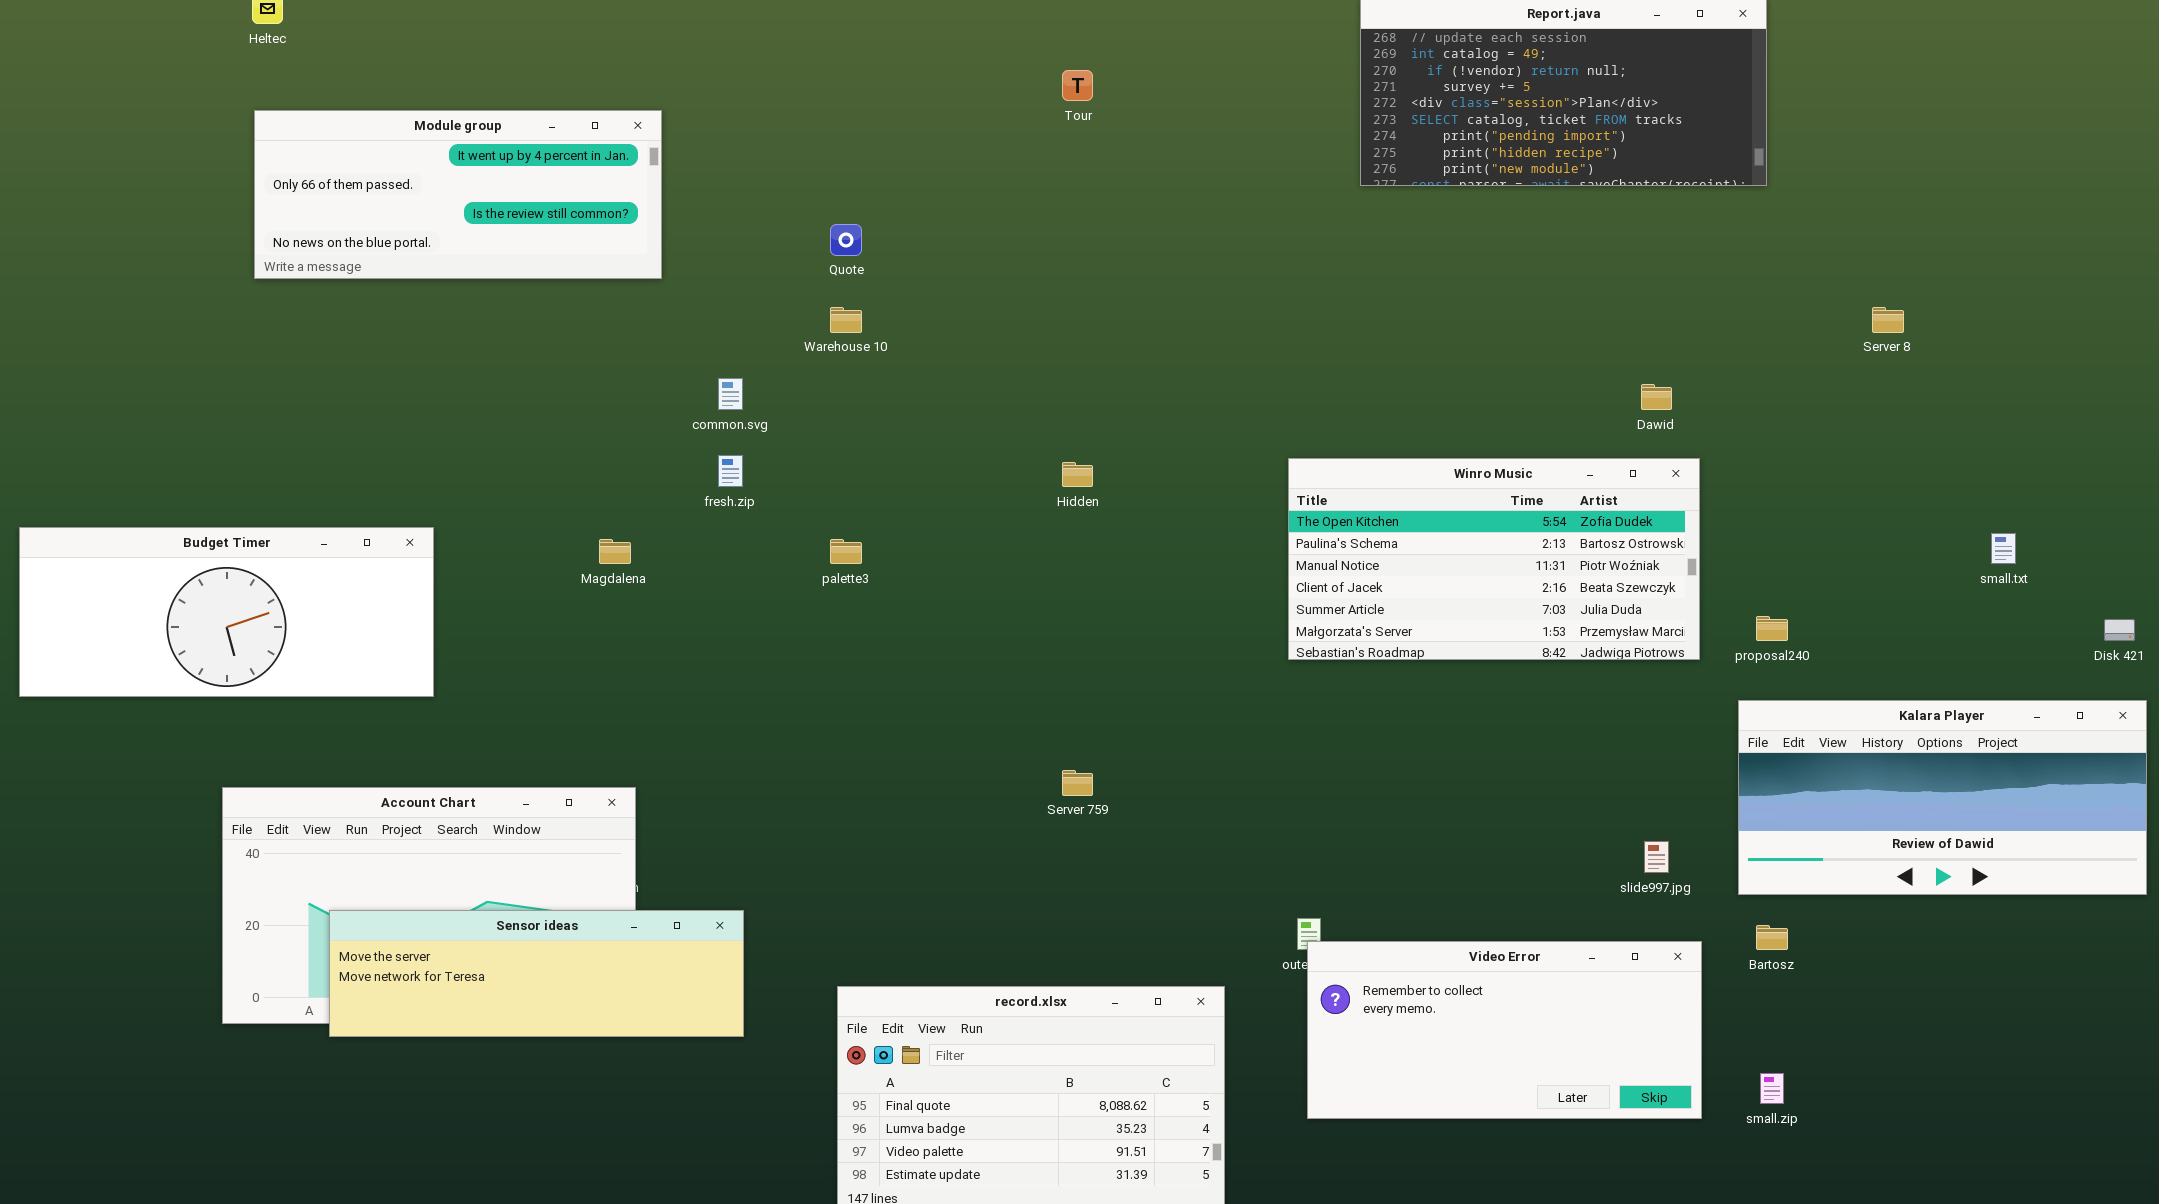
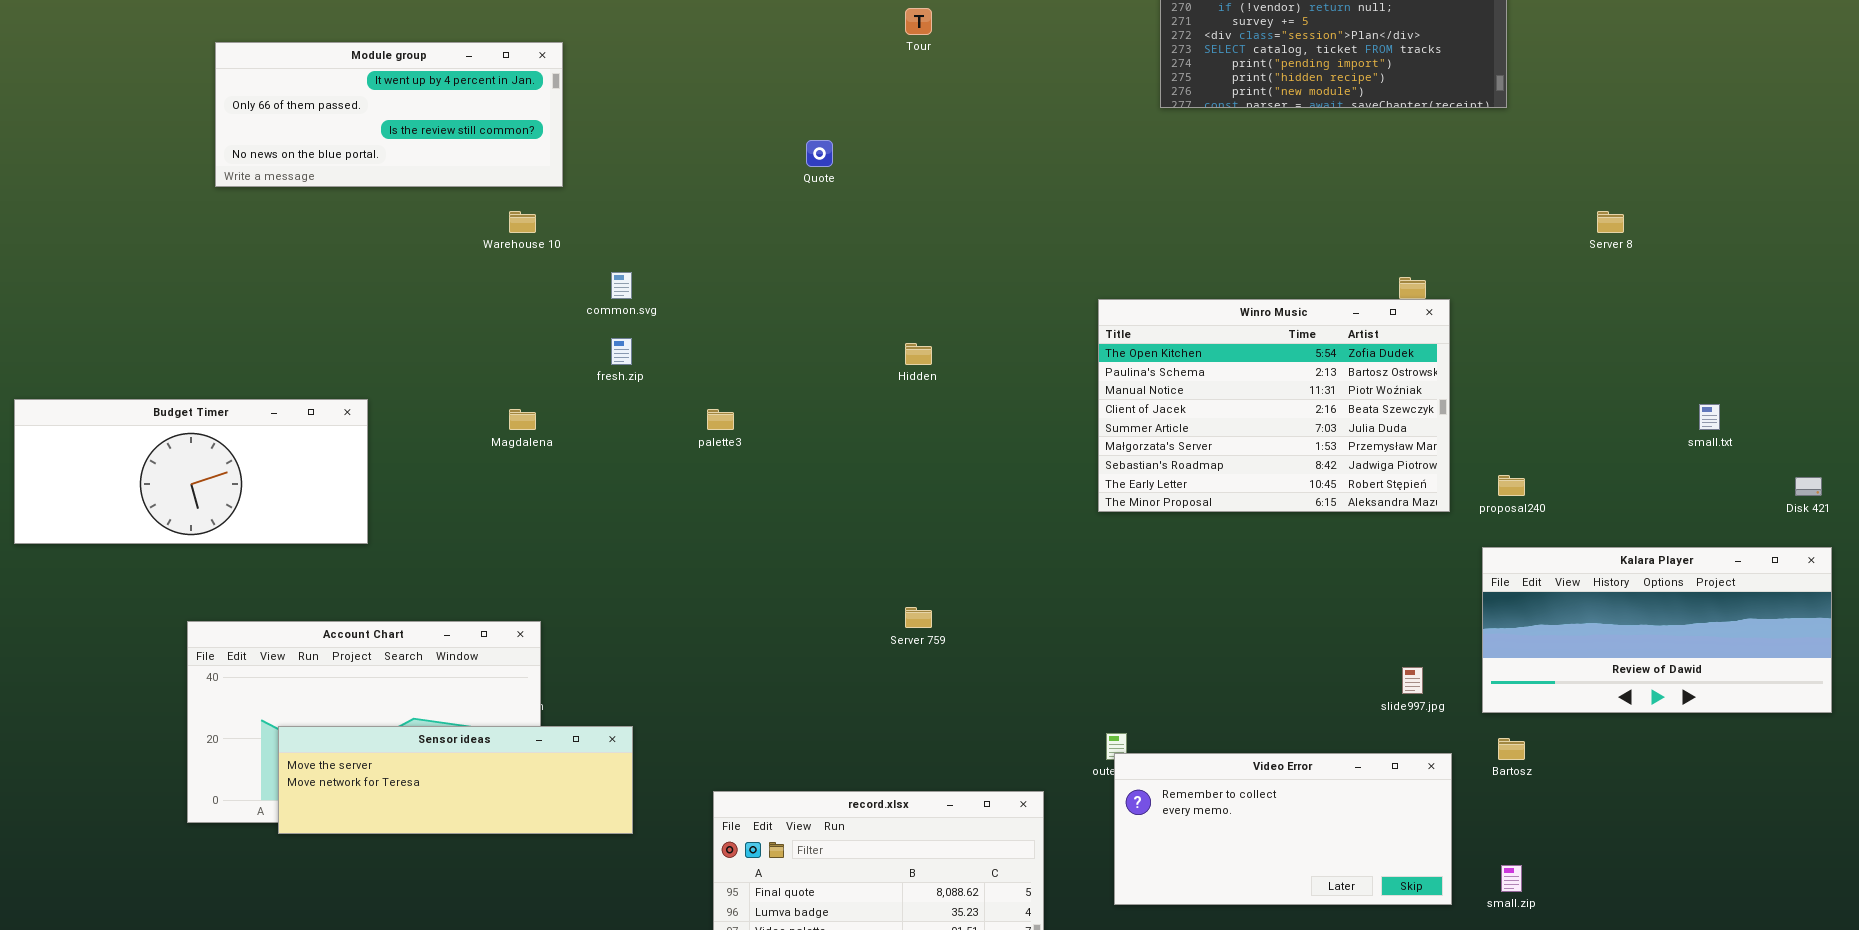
Quote: [830,224,862,256] -> [806,140,833,167], moved
Warehouse 10: [830,307,862,333] -> [509,211,536,233], moved
Winro Music: [1288,458,1700,660] -> [1098,299,1450,512], resized

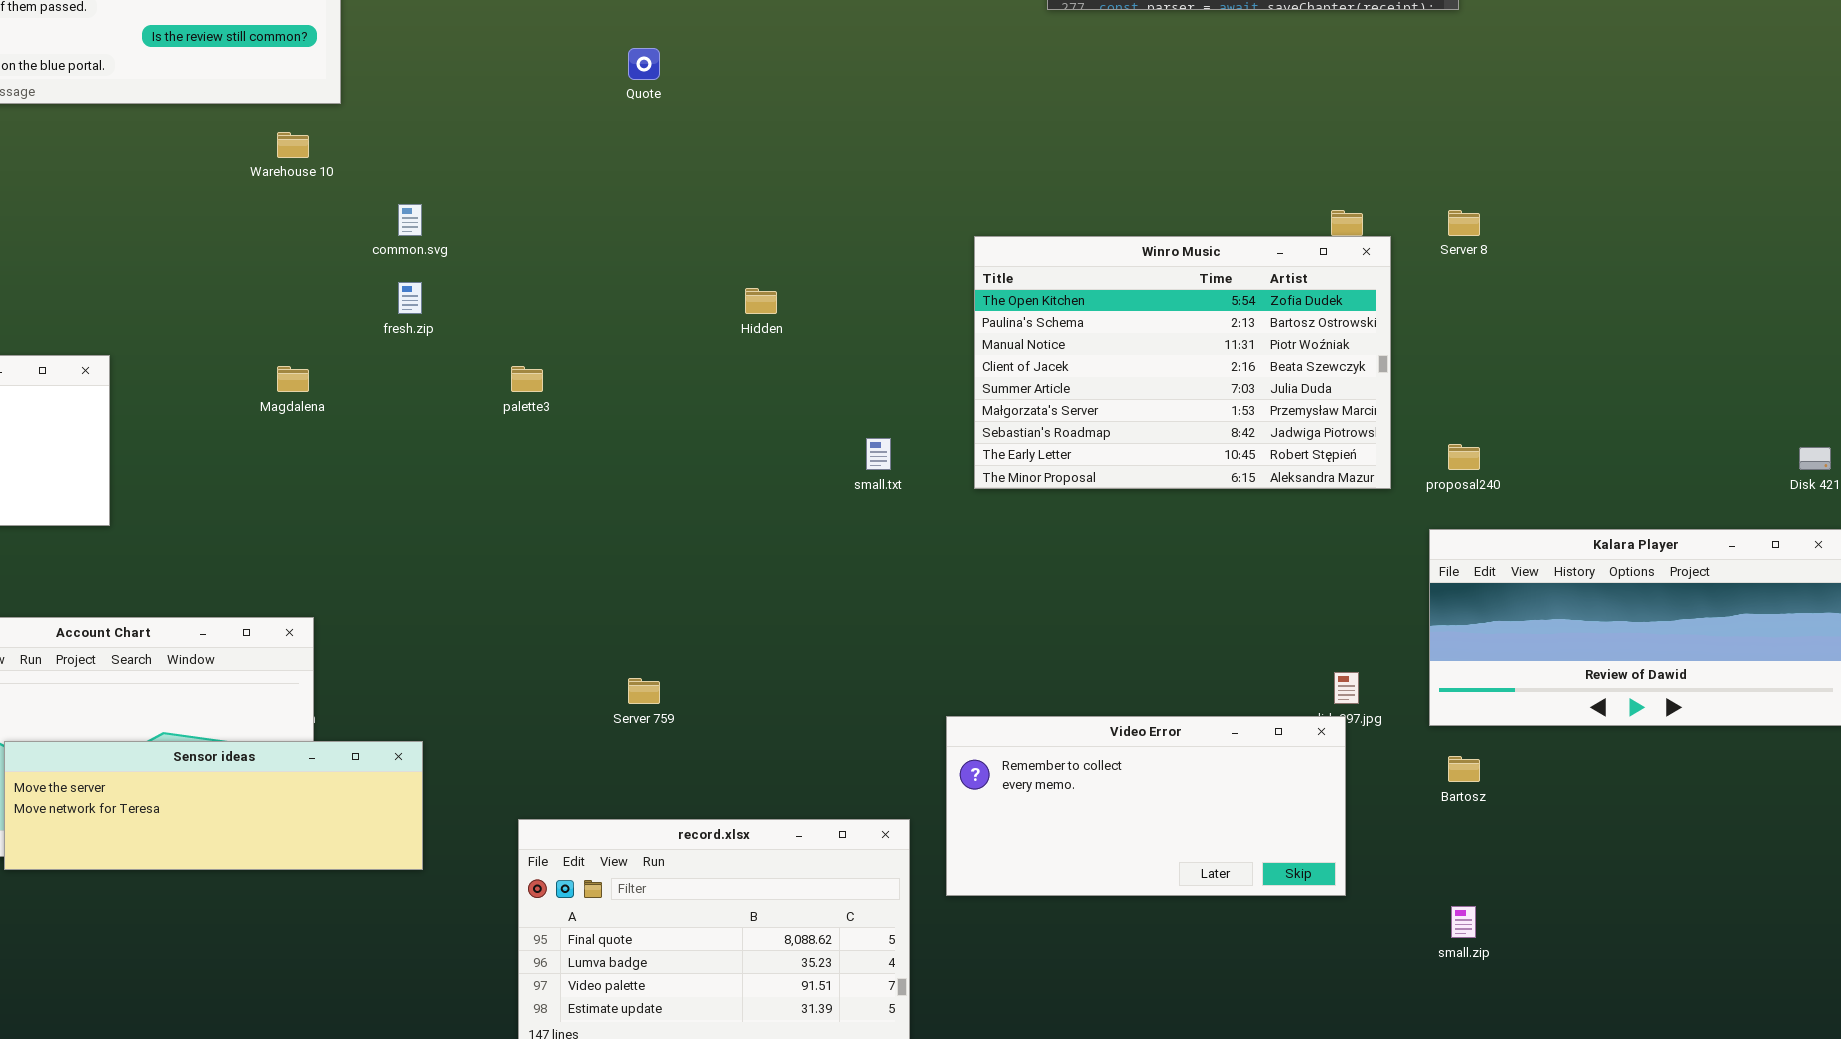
Server 8: [1597,211,1624,233] -> [1448,210,1480,236], moved
small.txt: [1699,404,1720,430] -> [866,438,891,470], moved
Server 759: [905,607,932,628] -> [628,678,660,704], moved
Video Error: [1114,753,1452,905] -> [946,716,1346,896], moved

